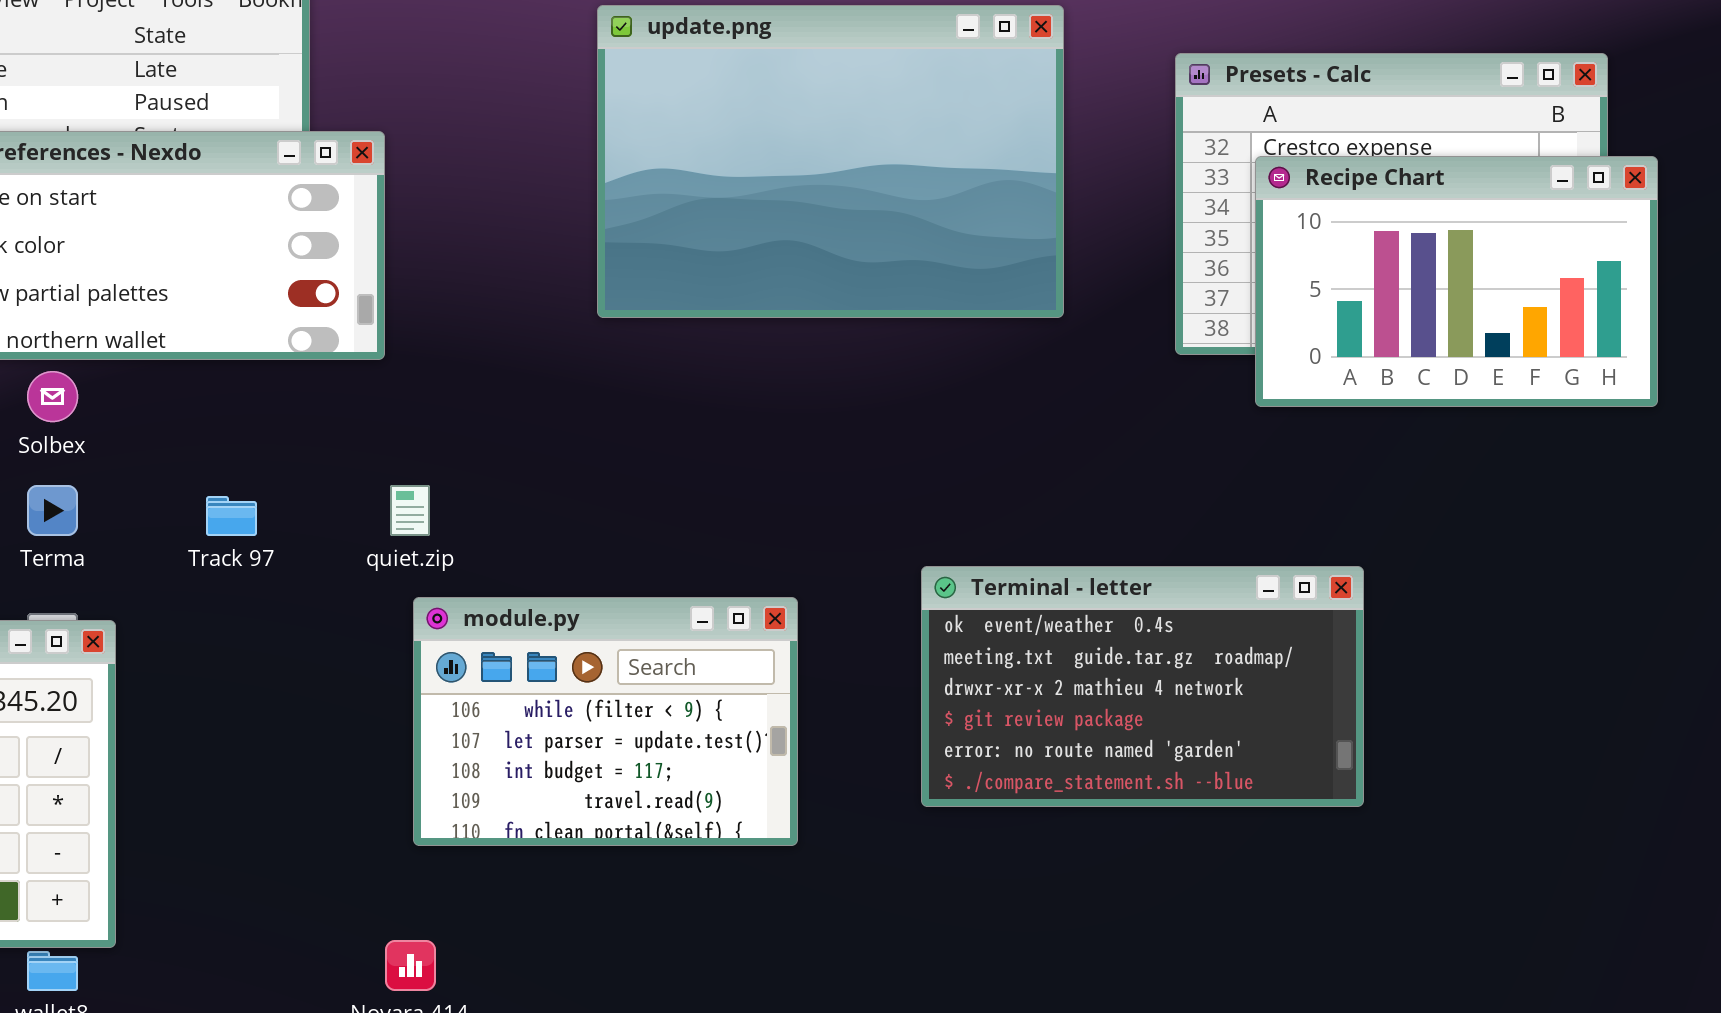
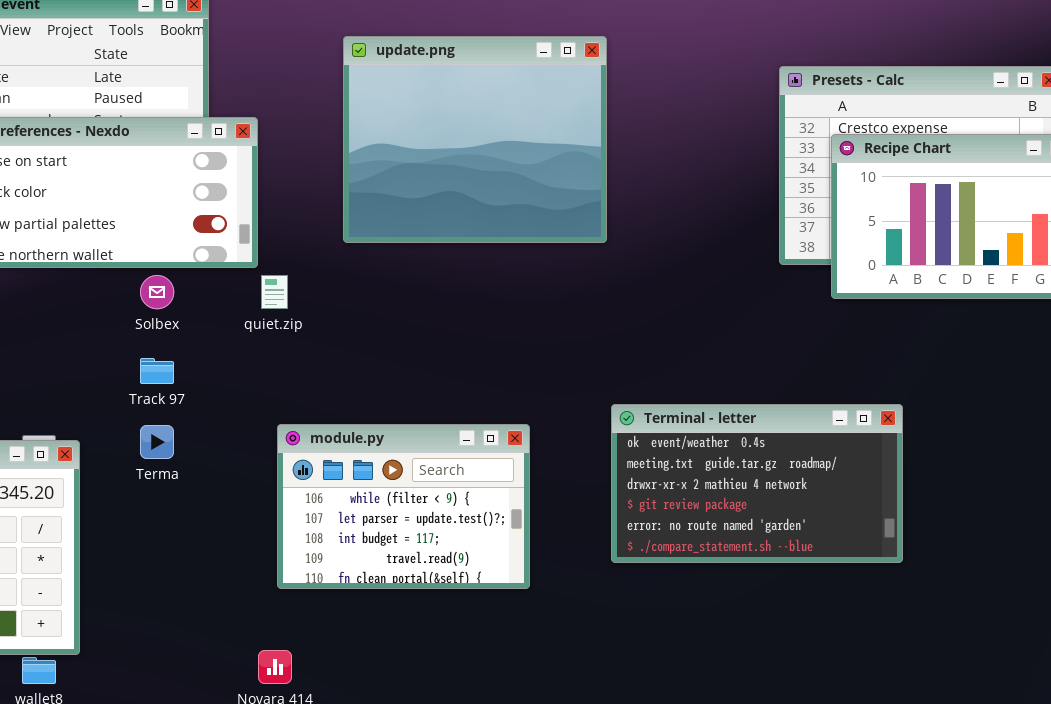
update.png: [597,5,1064,318] -> [343,36,607,243], moved, resized
Solbex: [27,371,78,422] -> [140,275,174,309], moved
Terma: [27,485,78,536] -> [140,425,174,459], moved
quiet.zip: [390,485,430,536] -> [261,275,288,309], moved

